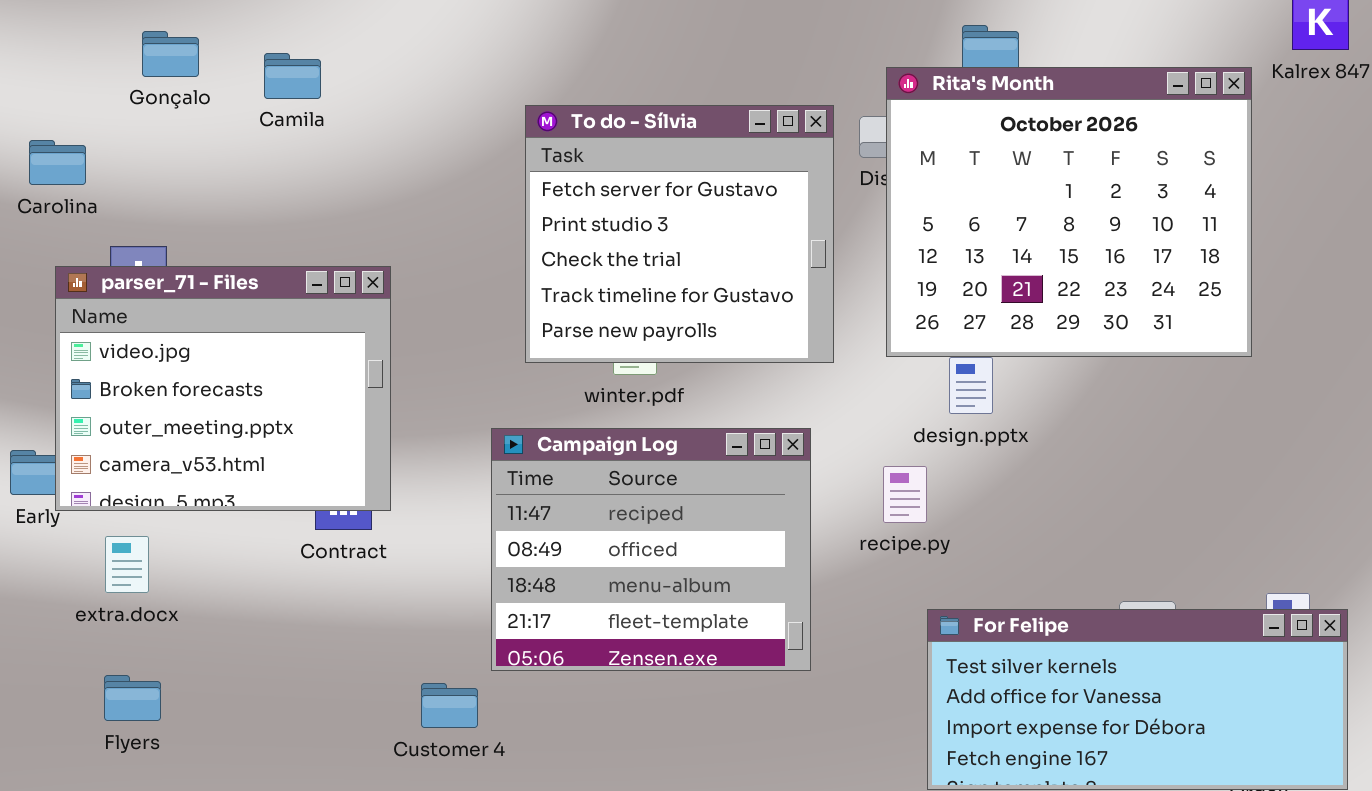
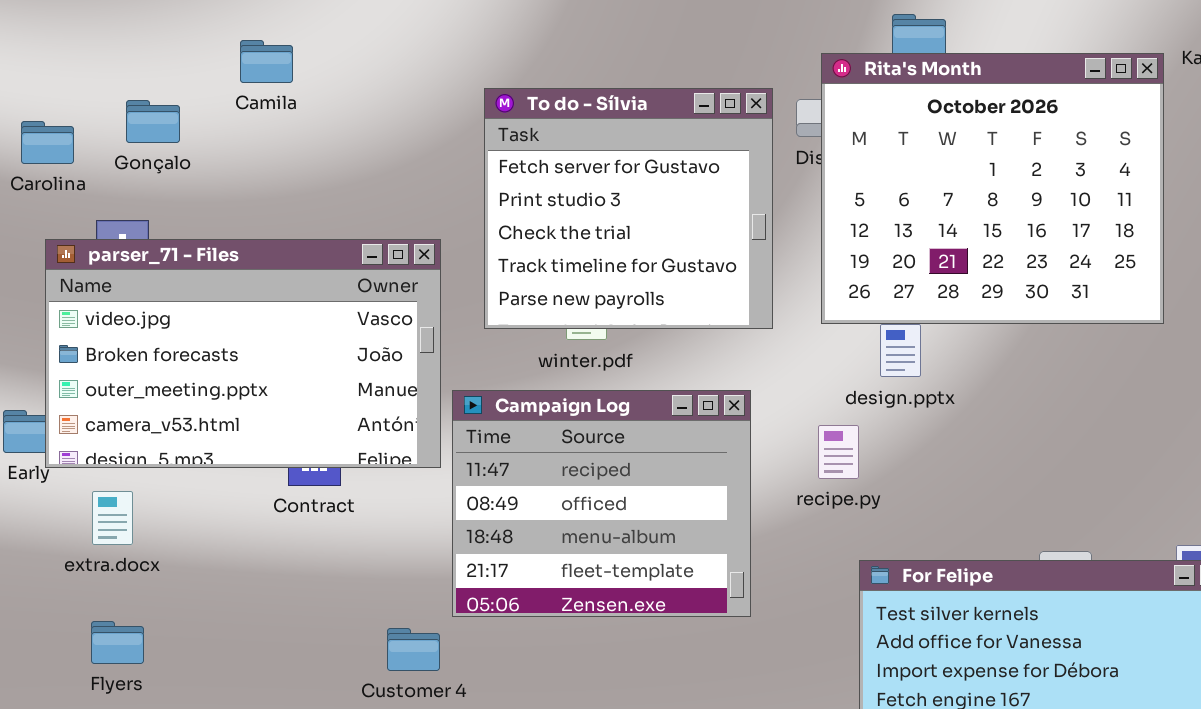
Gonçalo: [142,31,199,77] -> [126,100,180,143], moved
parser_71 - Files: [55,266,391,511] -> [45,239,441,468], resized

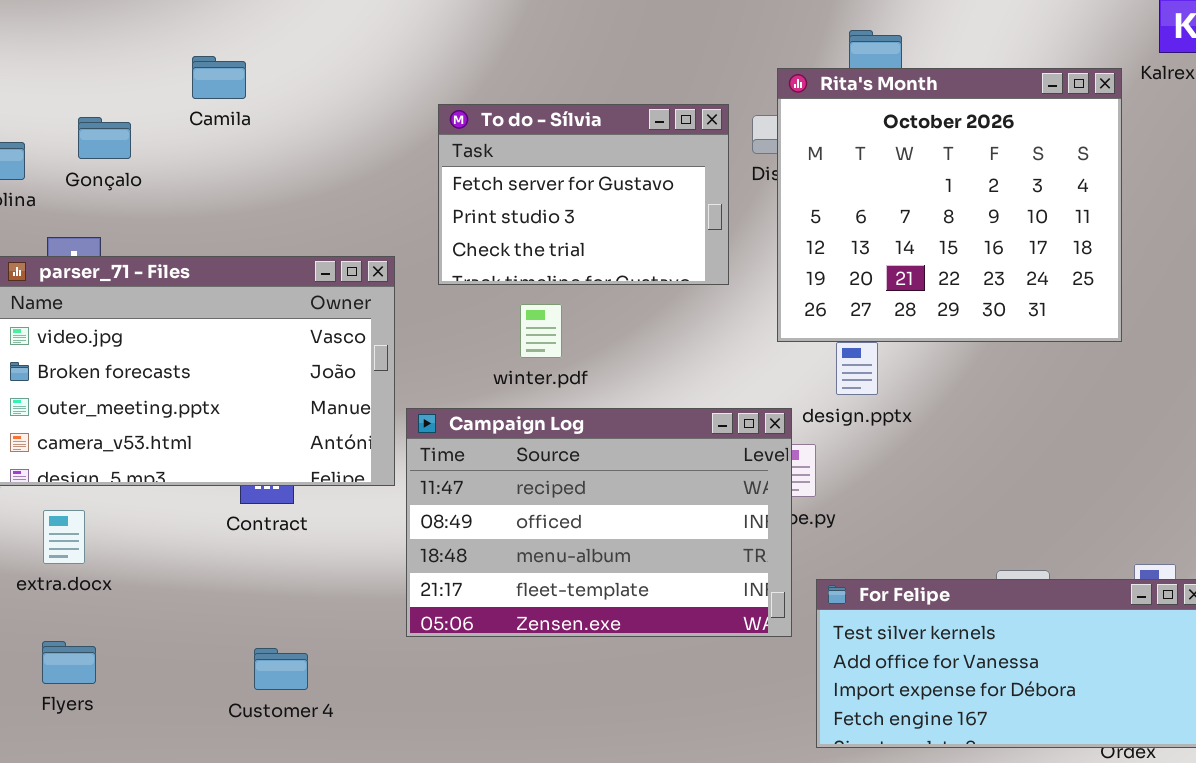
To do - Sílvia: [484,88,773,329] -> [438,104,729,285], resized
Campaign Log: [452,390,751,617] -> [406,408,792,637], resized
Customer 4: [387,628,440,671] -> [254,648,308,690], moved

